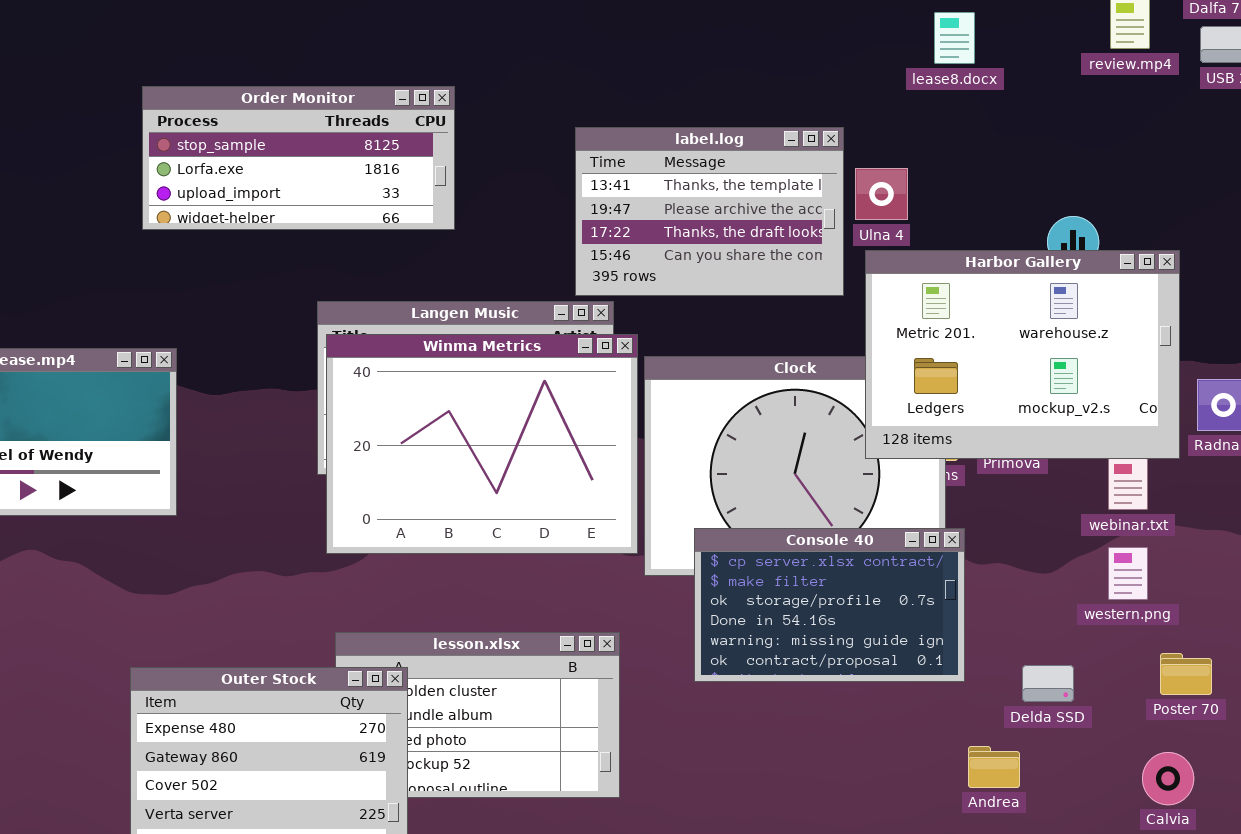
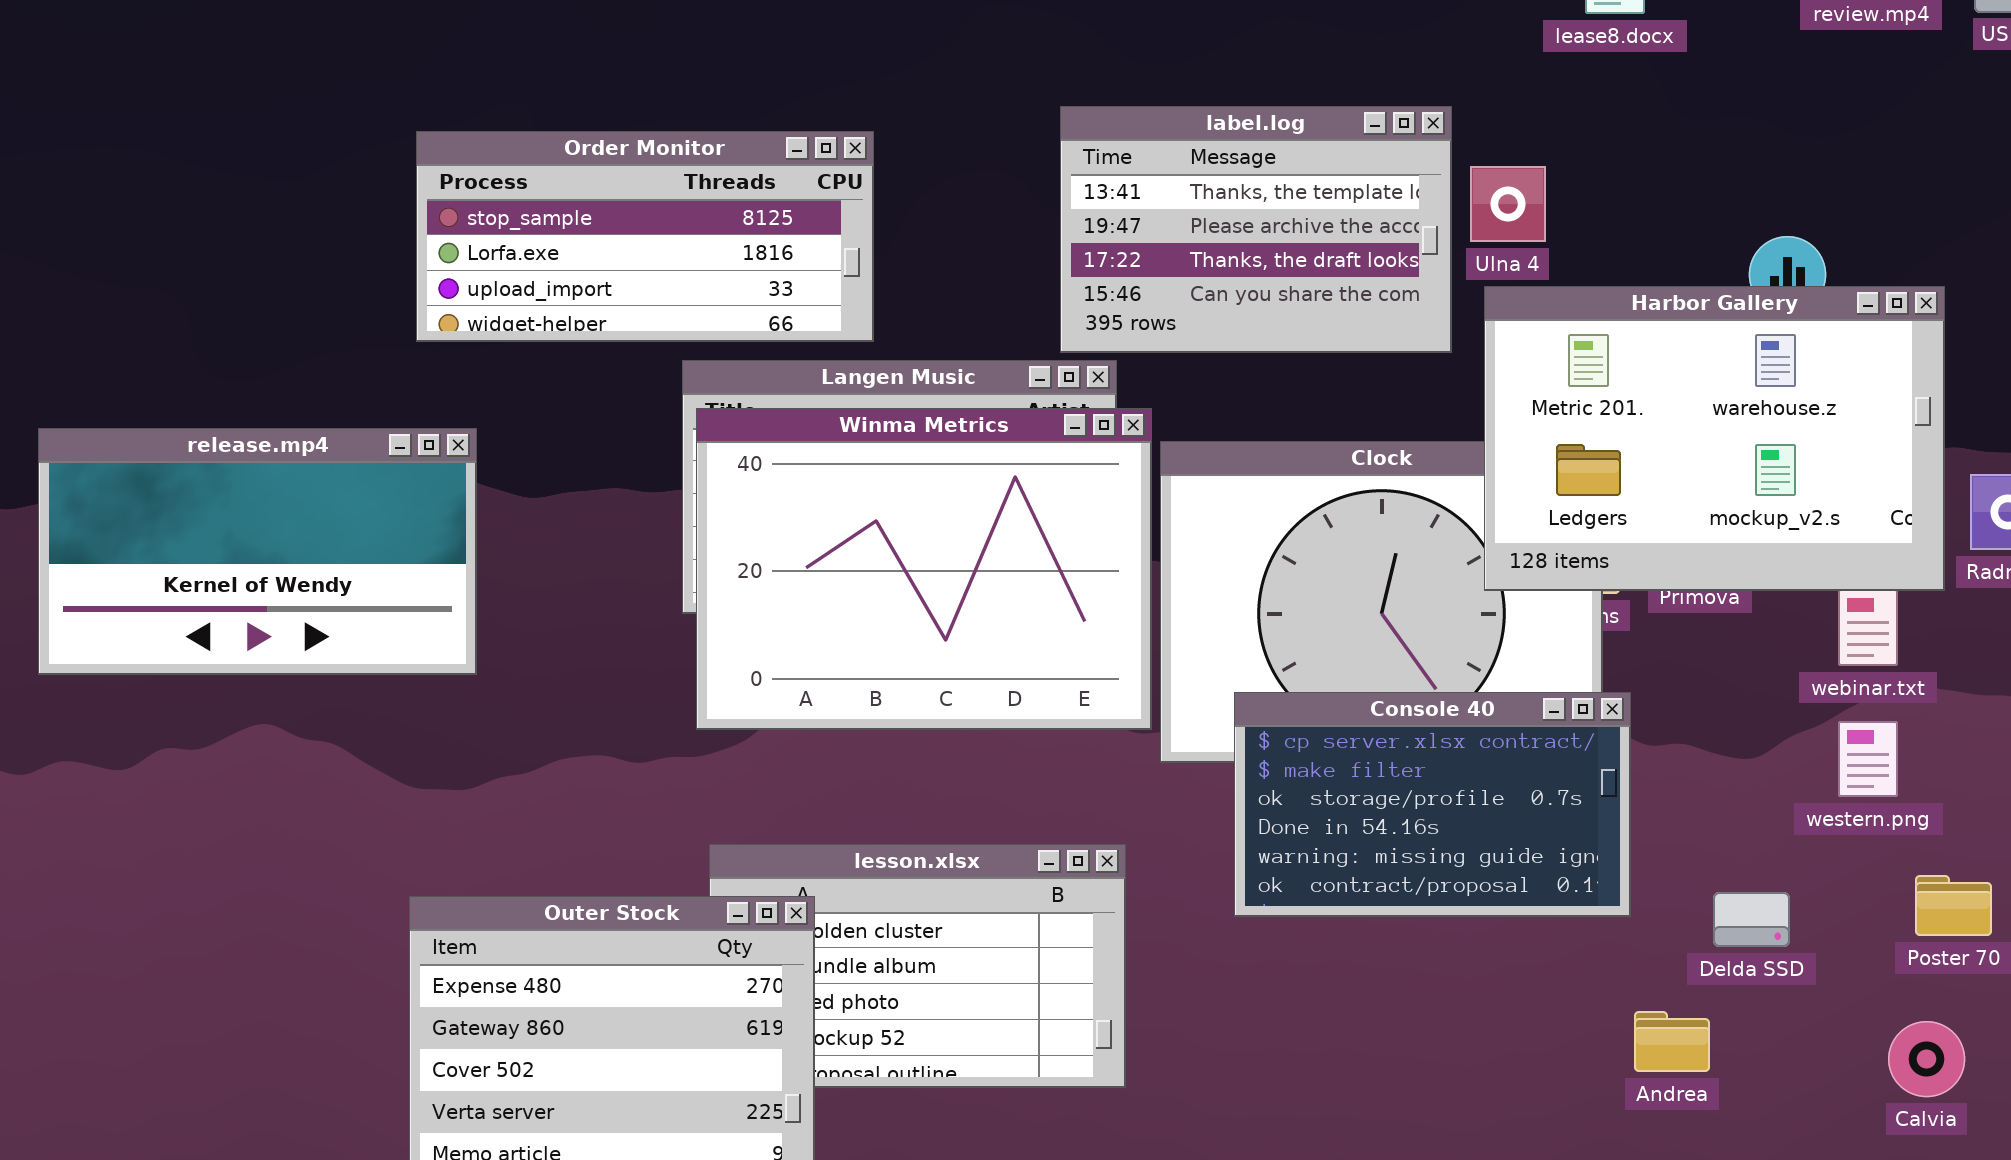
Order Monitor: [142,86,455,230] -> [416,131,874,342], moved

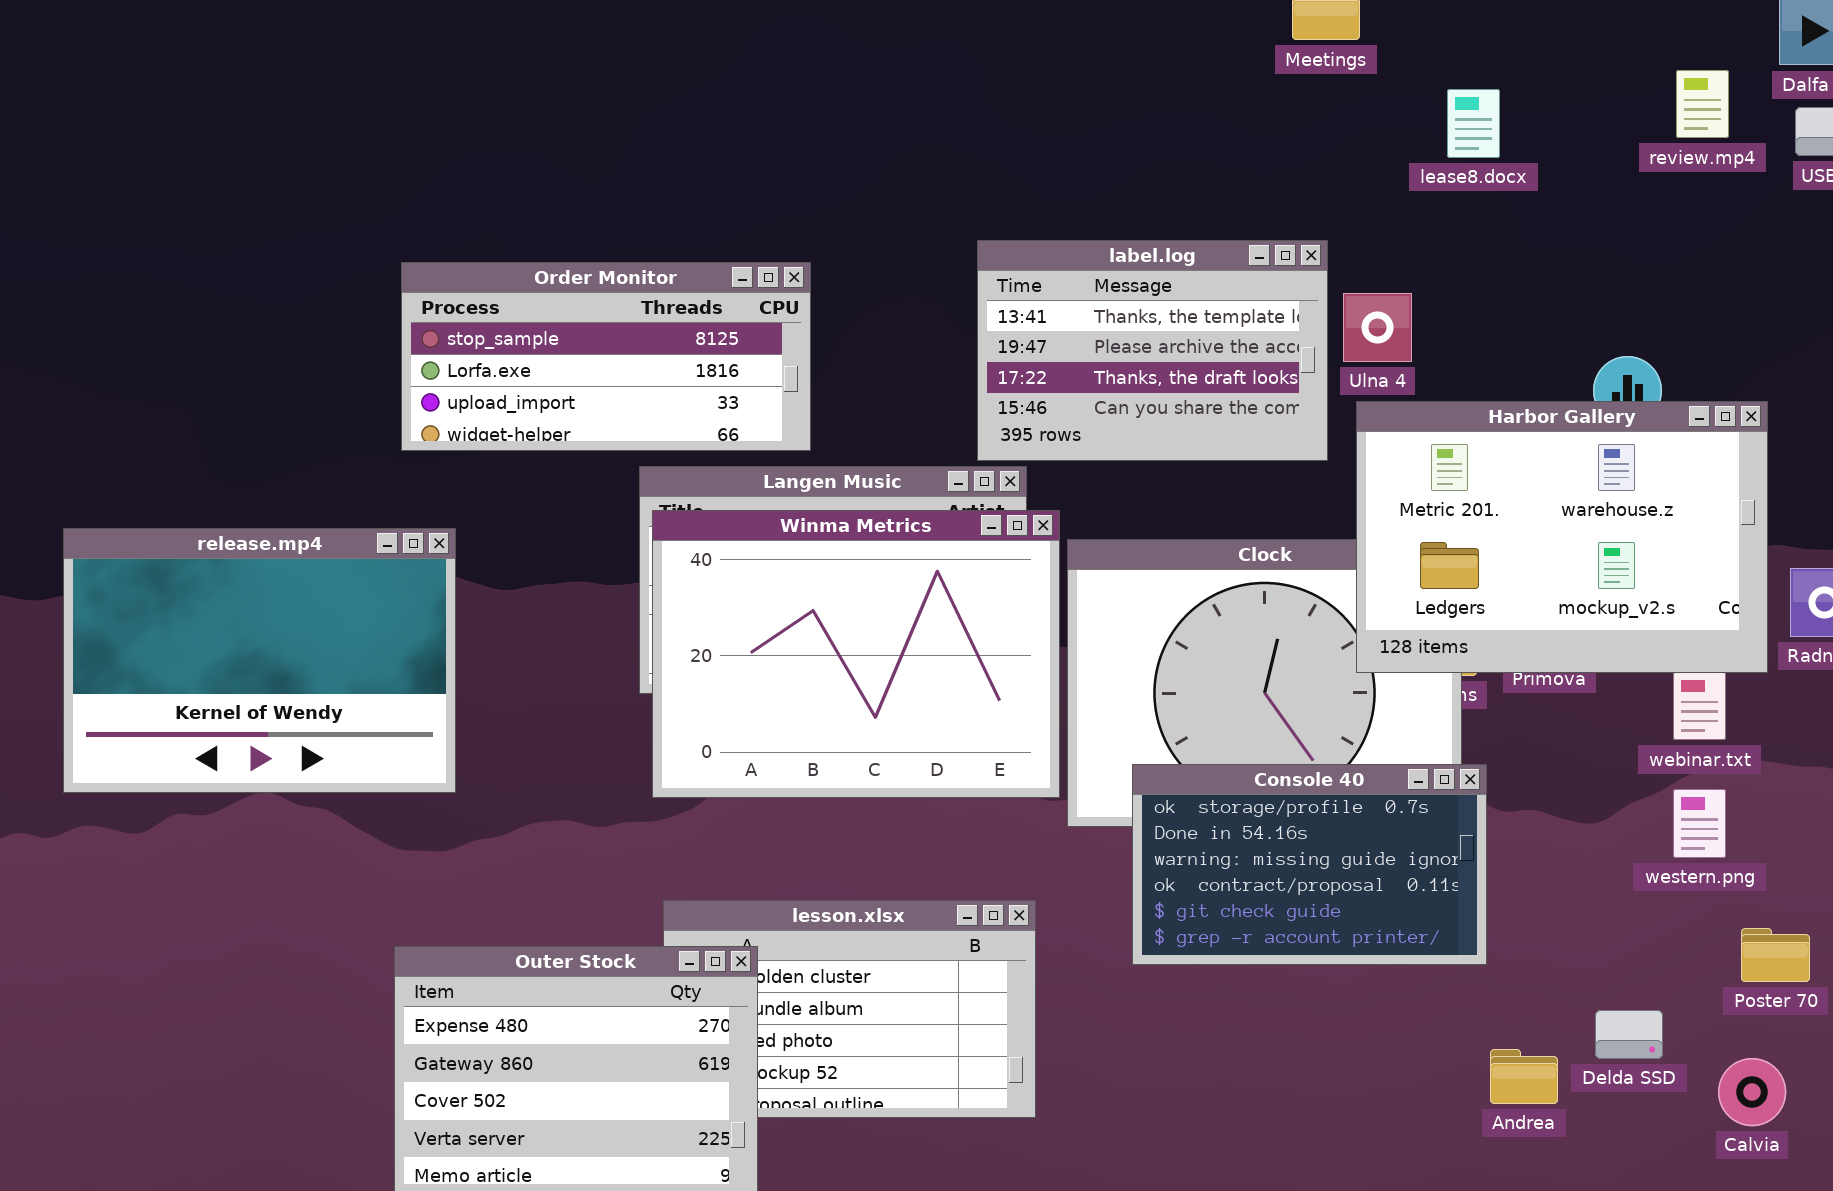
release.mp4: [38,428,477,675] -> [63,528,456,793], resized
Console 40: [1234,692,1631,917] -> [1132,764,1487,965], scrolled down 2 rows
Delda SSD: [1713,892,1790,947] -> [1595,1010,1663,1059], moved

